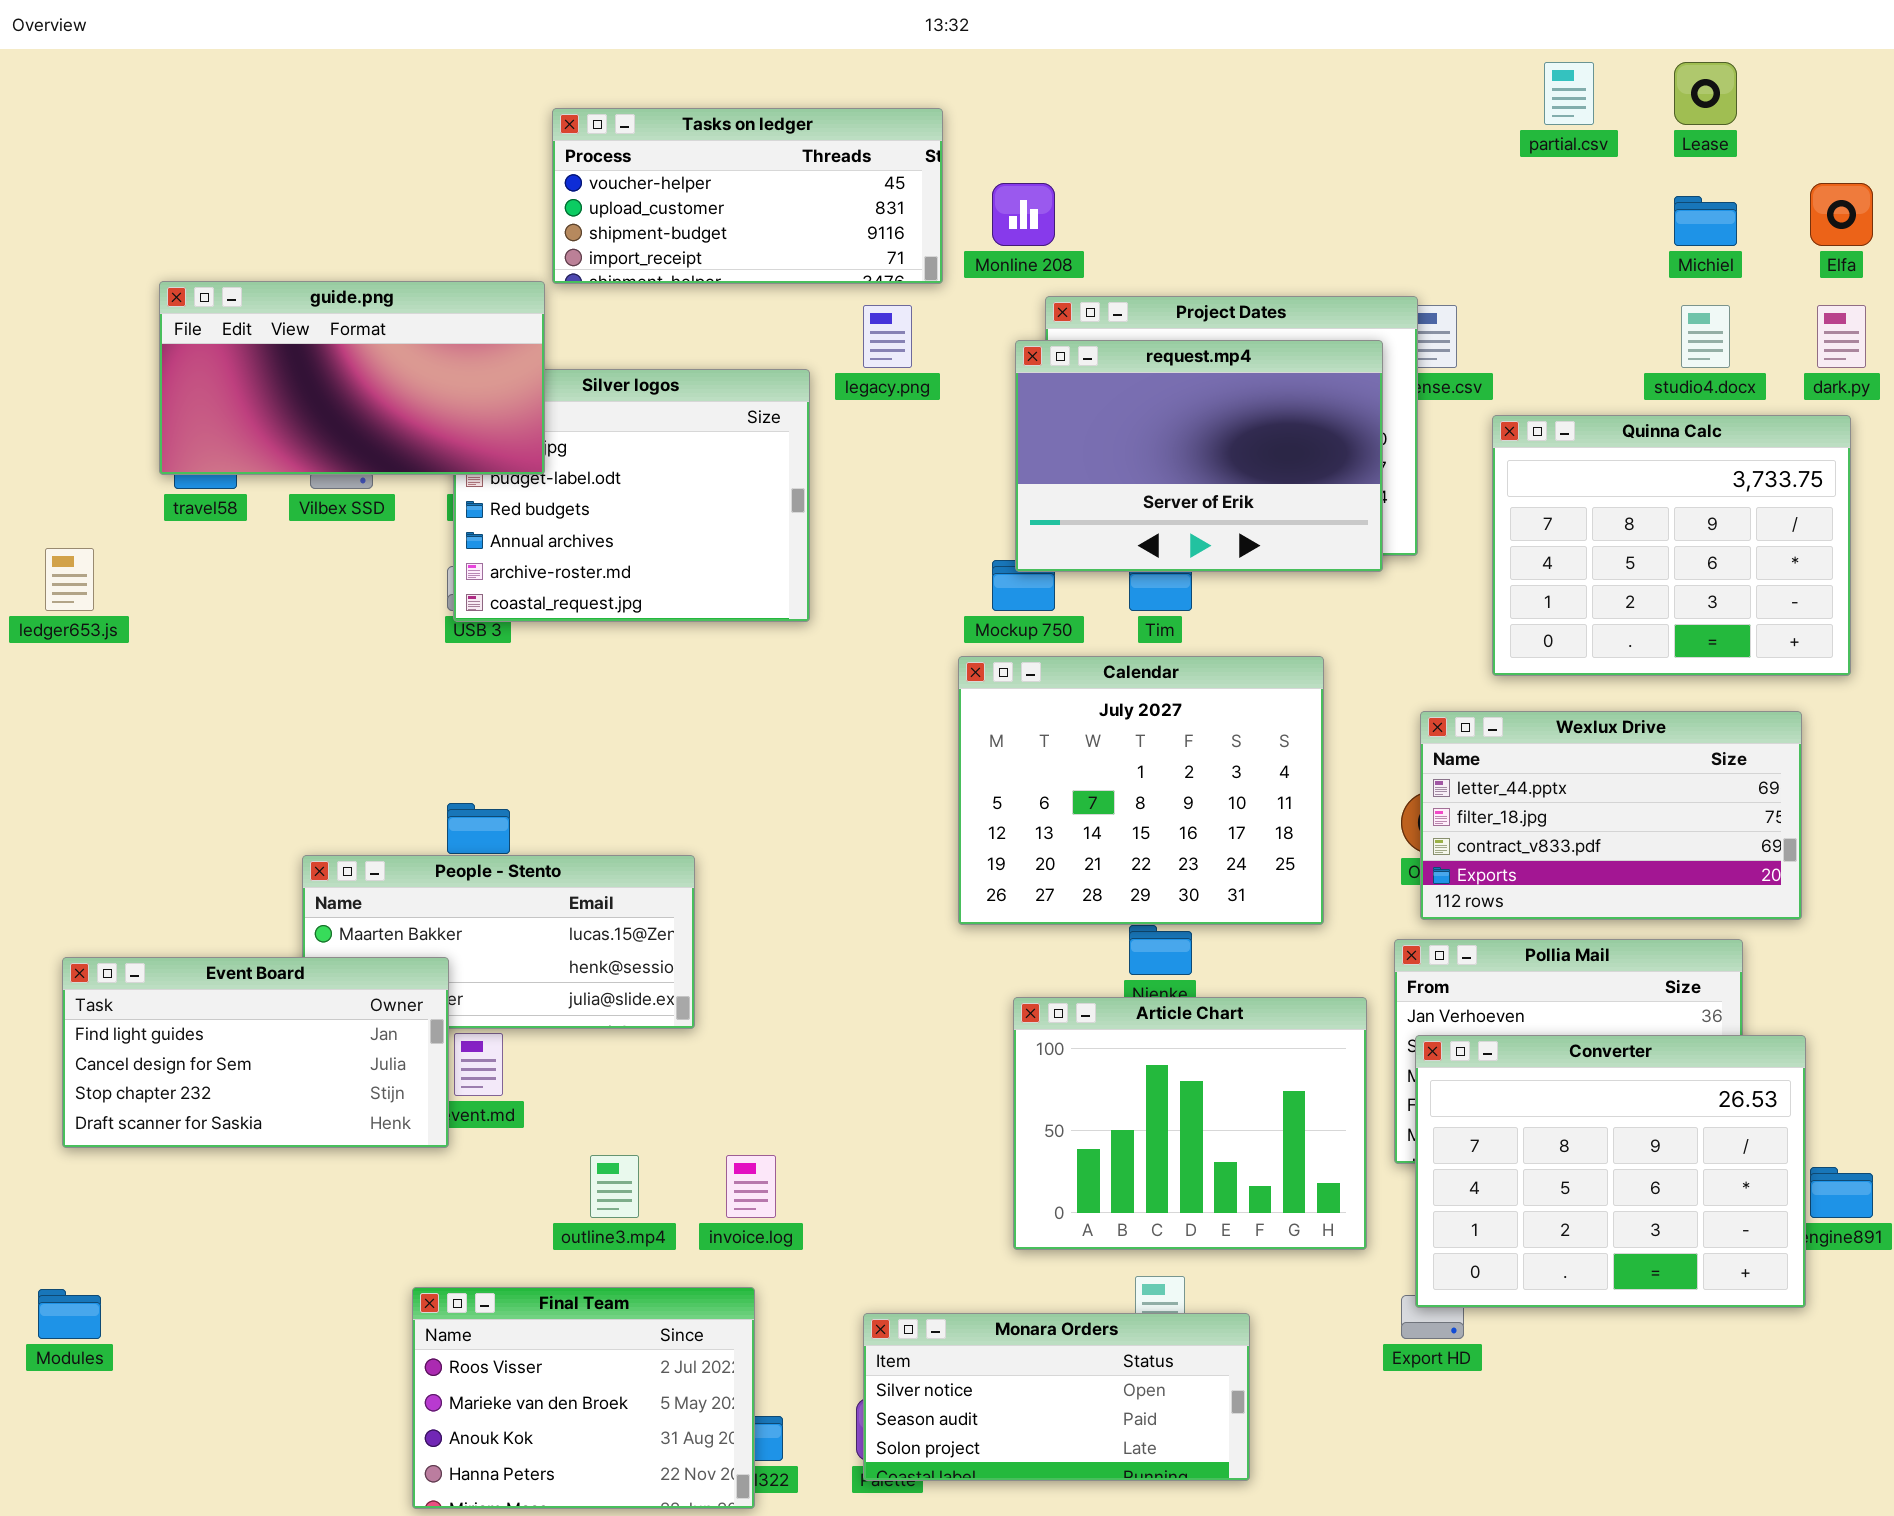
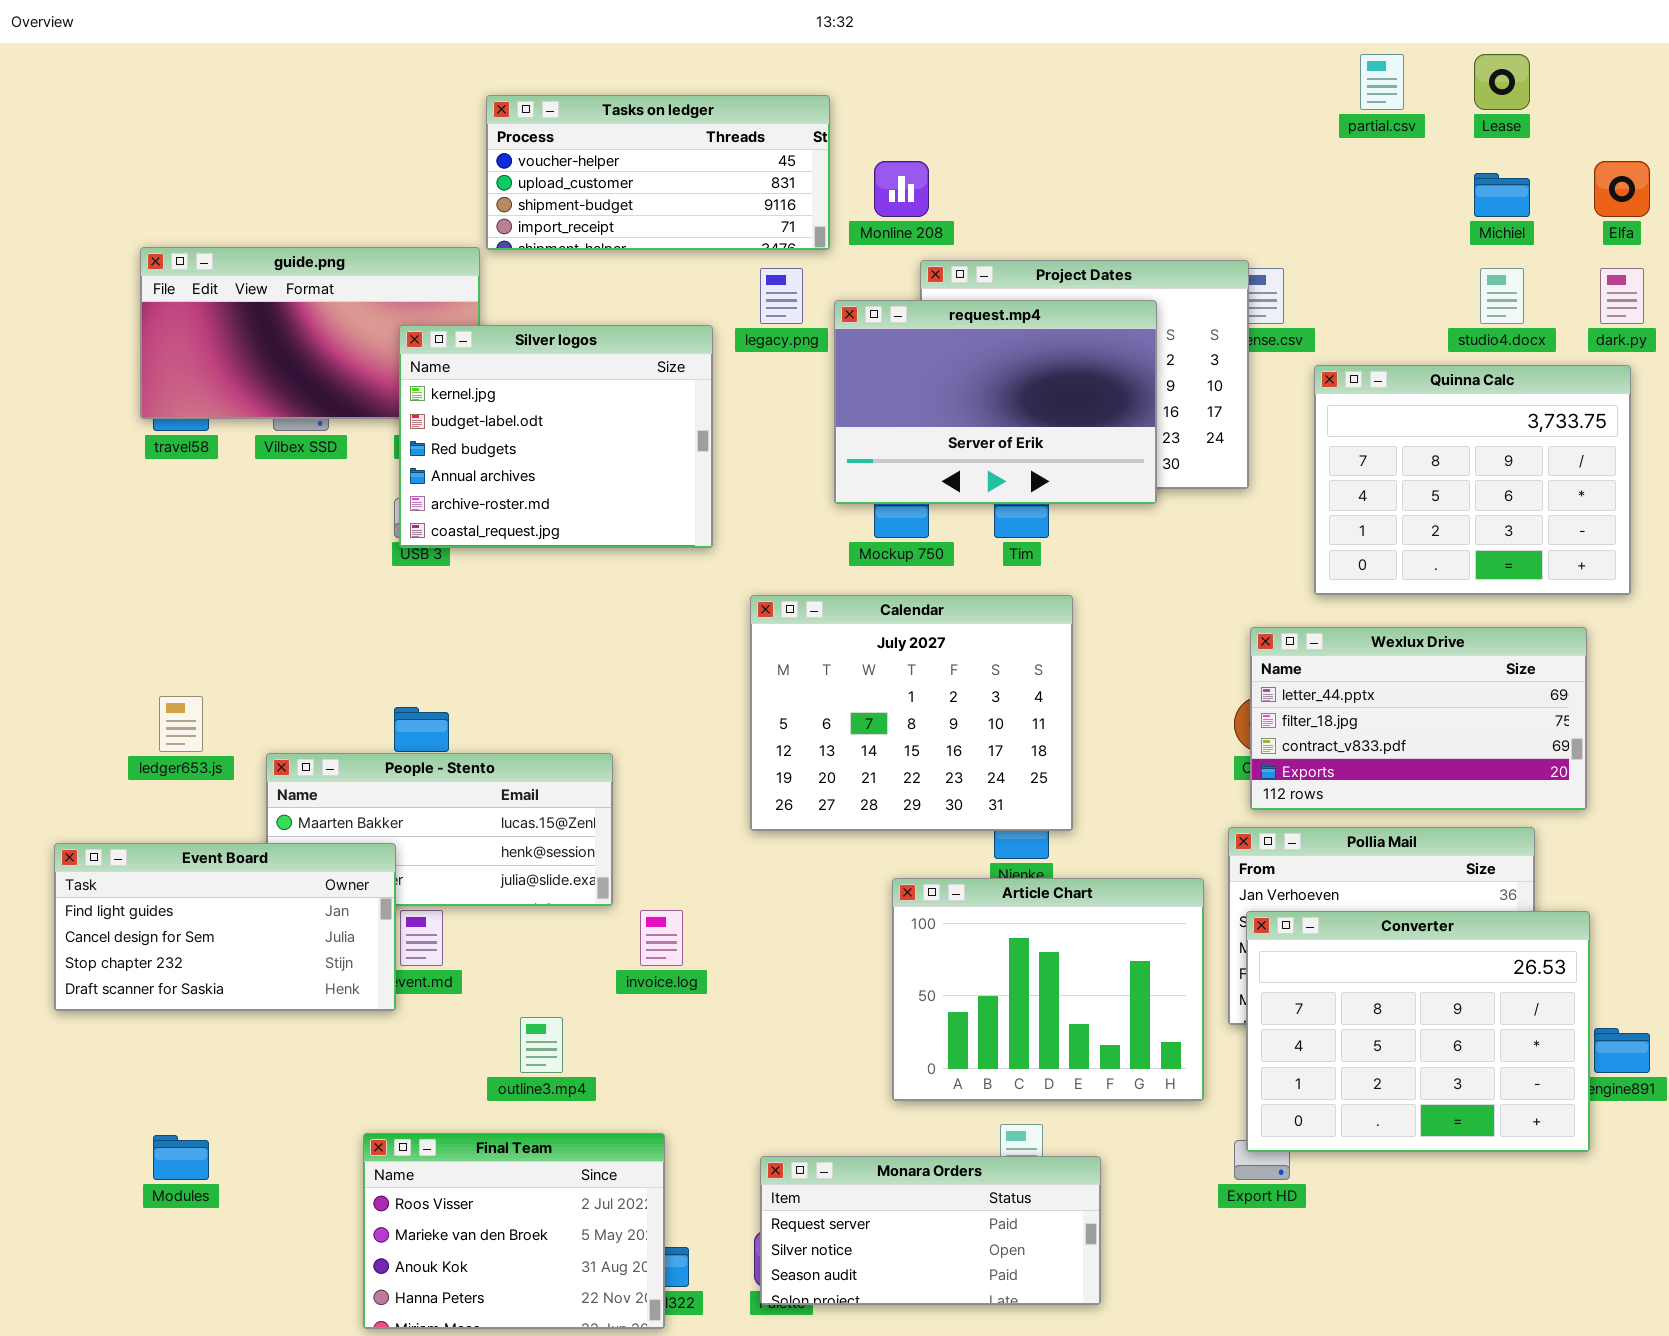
request.mp4: [1015,340,1383,572] -> [834,300,1157,504], moved
Silver logos: [453,369,810,622] -> [399,325,713,548], raised
ledger653.js: [45,548,94,611] -> [159,696,203,752], moved
Calendar: [958,656,1324,925] -> [750,595,1073,831], moved
invoice.log: [726,1155,776,1218] -> [640,910,683,966], moved
Modules: [38,1289,101,1339] -> [153,1135,209,1180], moved
Monara Orders: [863,1313,1250,1481] -> [760,1156,1101,1305], scrolled up 1 row

